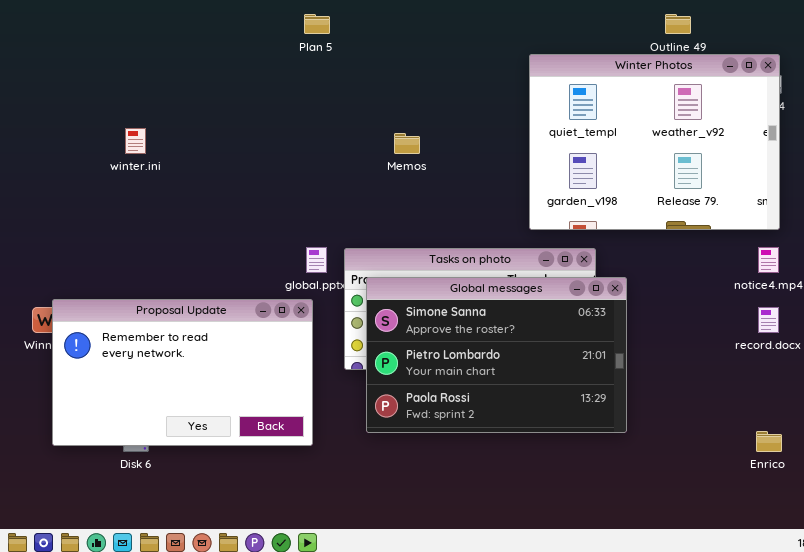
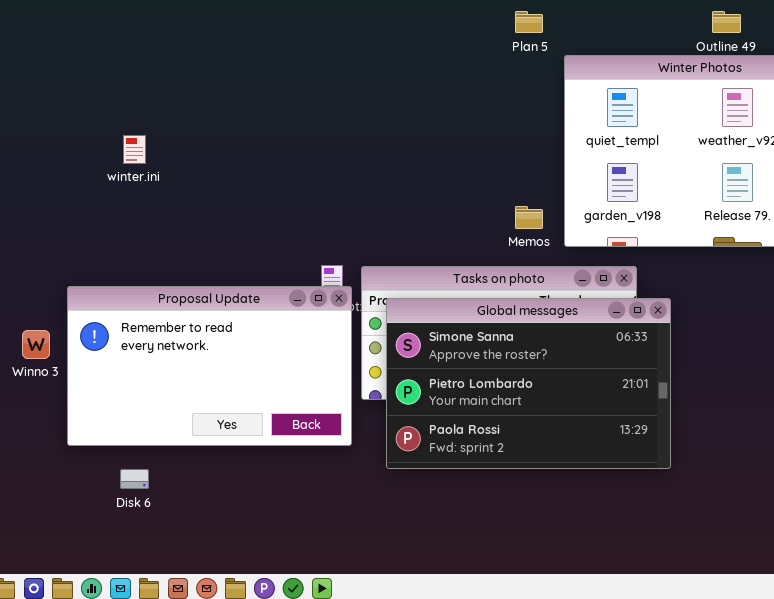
Plan 5: [304,14,330,34] -> [515,11,543,33], moved
Memos: [394,133,420,154] -> [515,206,543,229], moved
Proposal Update: [52,299,313,446] -> [67,286,352,446], moved

